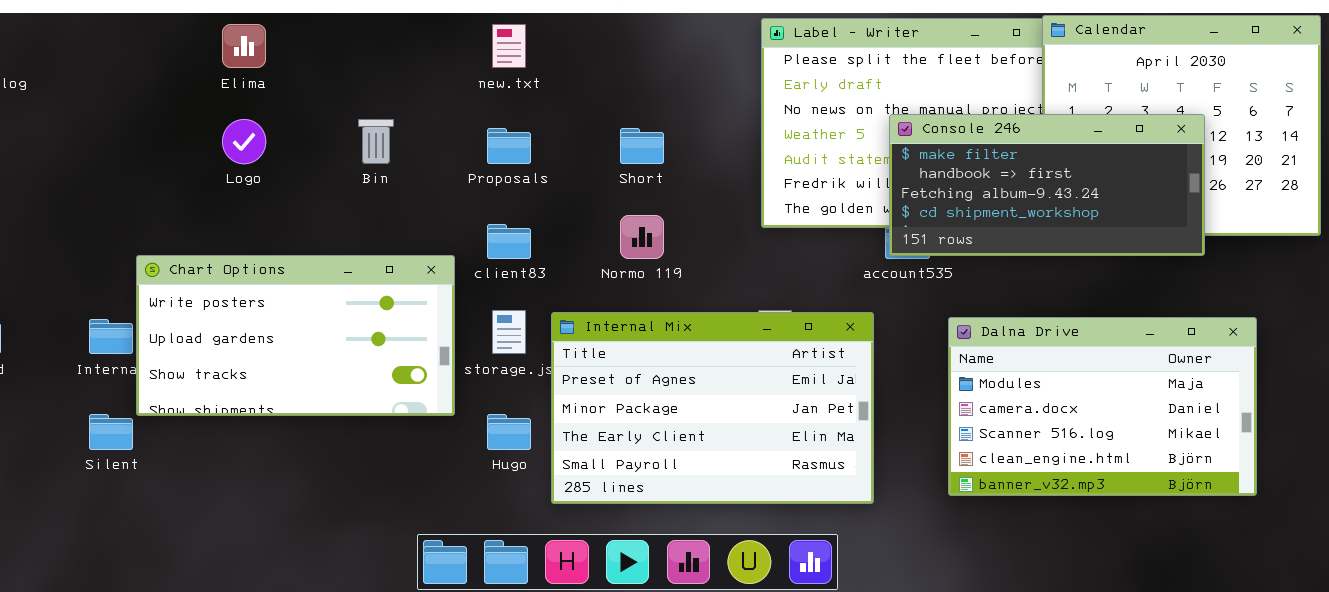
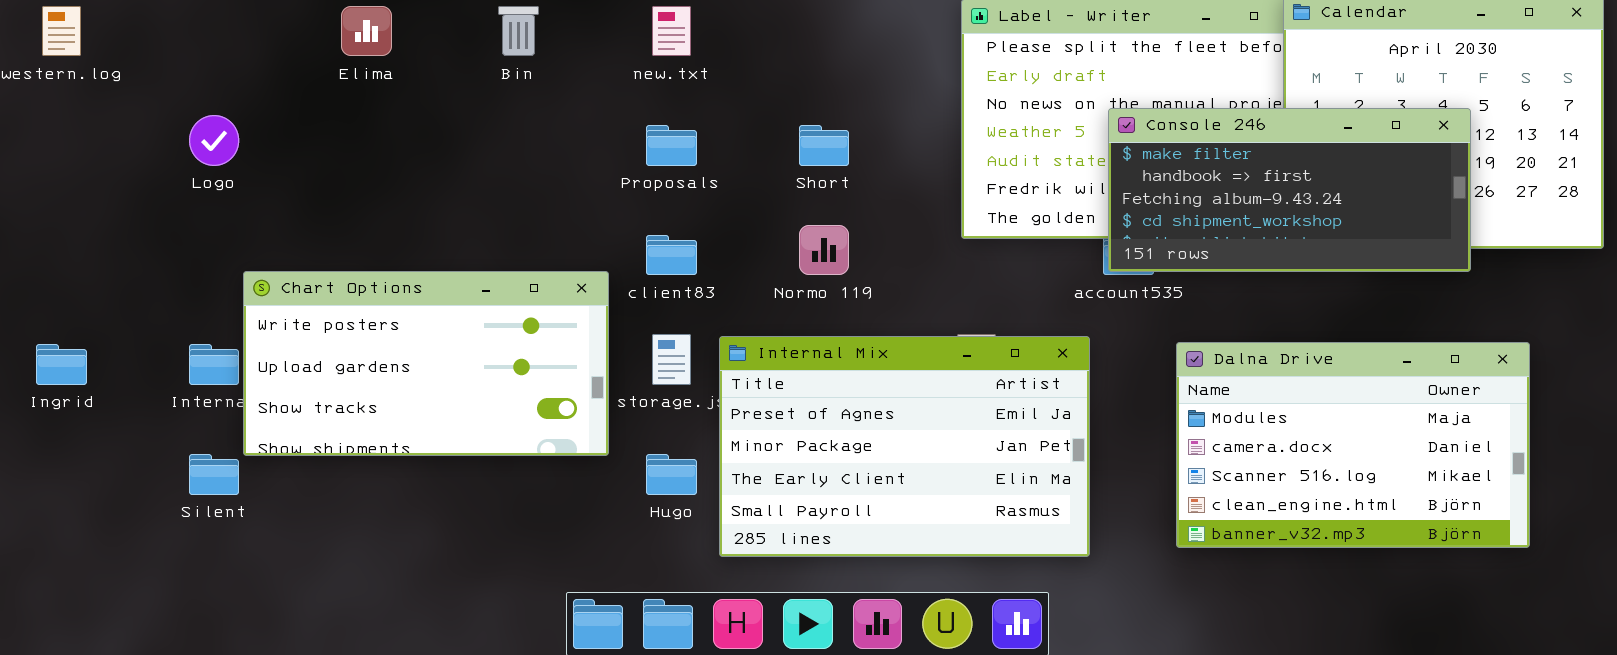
Logo: [222,119,266,164] -> [189,115,239,166], moved
Bin: [358,119,394,164] -> [498,6,539,56], moved

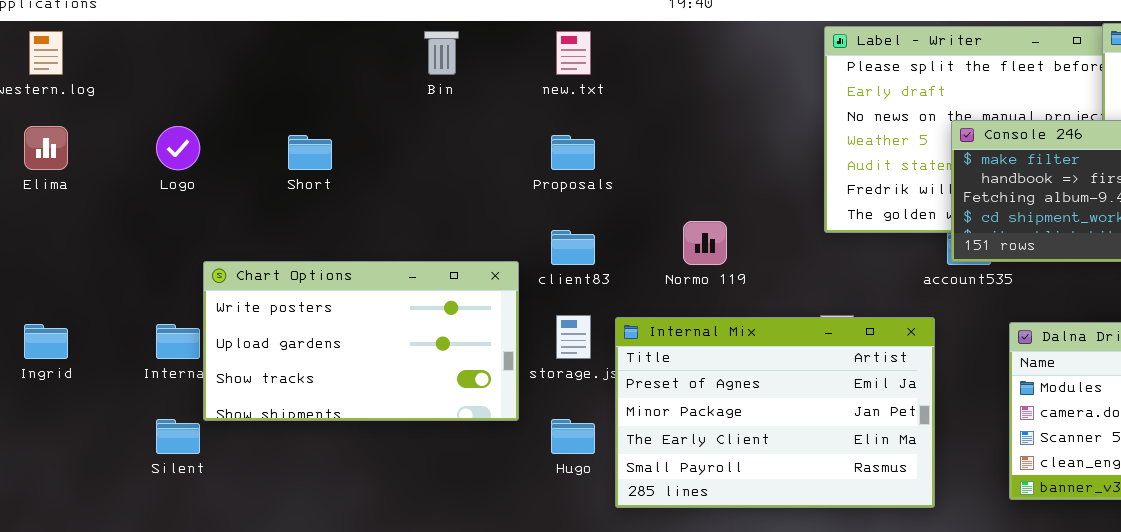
Elima: [341,6,392,56] -> [24,126,68,170], moved
Short: [799,125,849,166] -> [288,135,332,170], moved

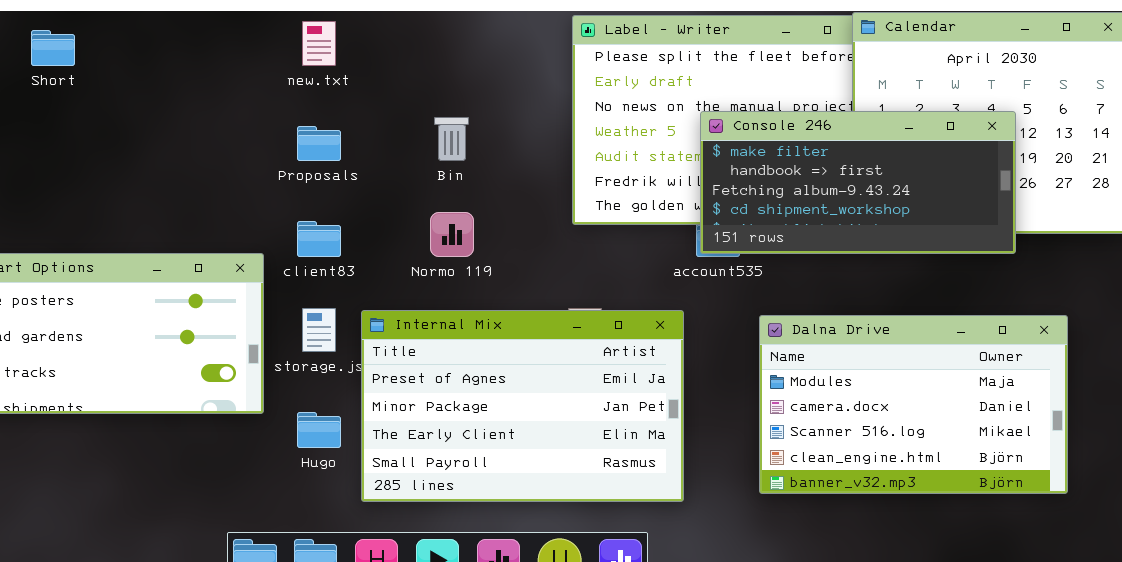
Bin: [424,31,459,75] -> [434,117,469,161], moved
Short: [288,135,332,170] -> [31,30,75,66], moved

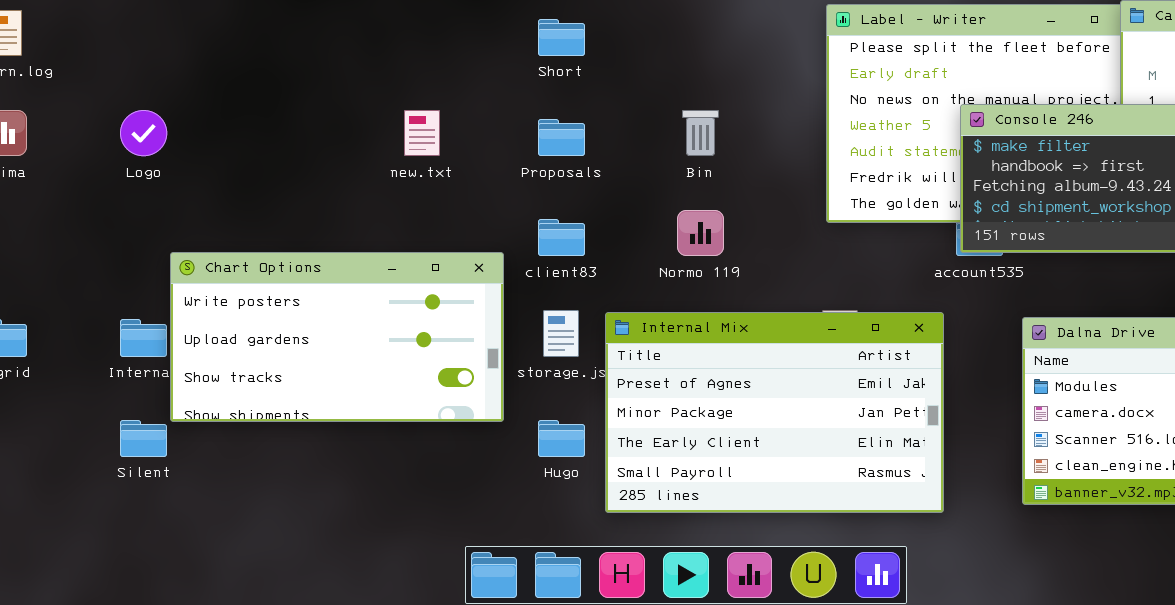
new.txt: [302,21,336,66] -> [404,110,440,156], moved
Short: [31,30,75,66] -> [538,19,585,56], moved

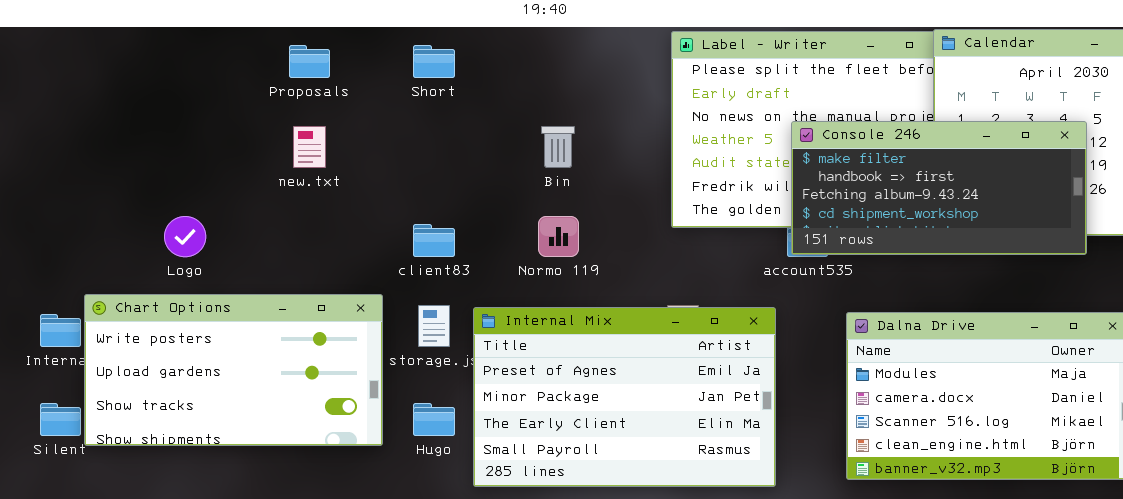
Logo: [120,110,167,156] -> [164,216,206,257], moved
Proposals: [538,119,585,156] -> [289,45,330,78], moved
Chart Options: [170,252,504,422] -> [84,294,383,446], moved

